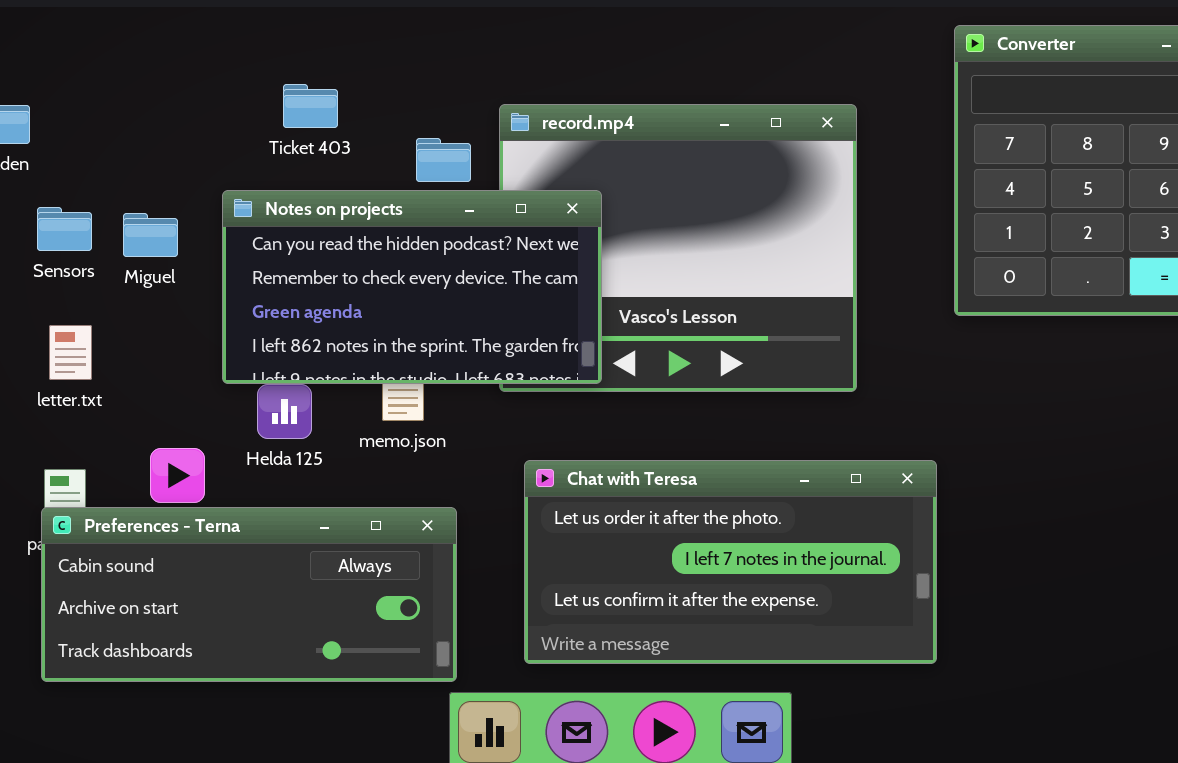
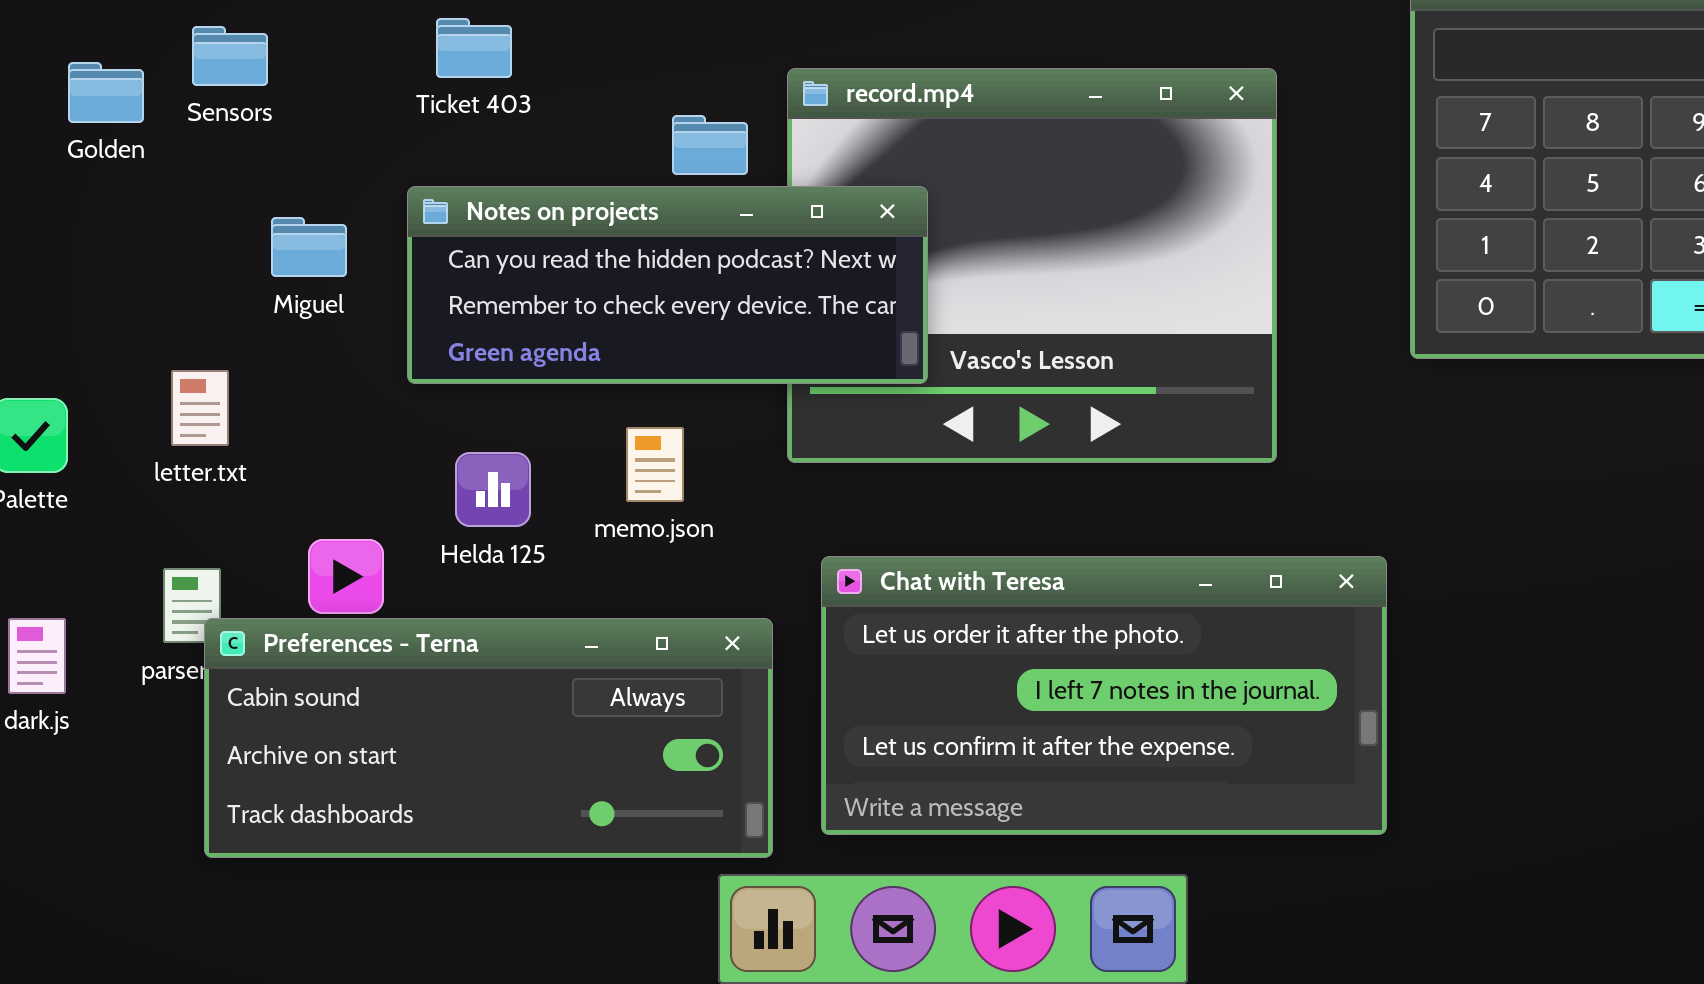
Ticket 403: [283,84,338,128] -> [436,18,512,78], moved
Notes on projects: [222,190,602,384] -> [407,186,928,384], resized
Sensors: [37,207,92,251] -> [192,26,268,86], moved
Preferences - Terna: [41,507,457,682] -> [204,618,773,858], moved

